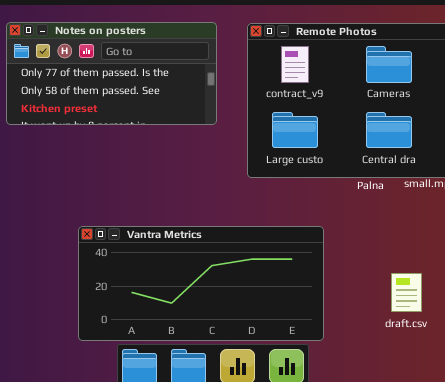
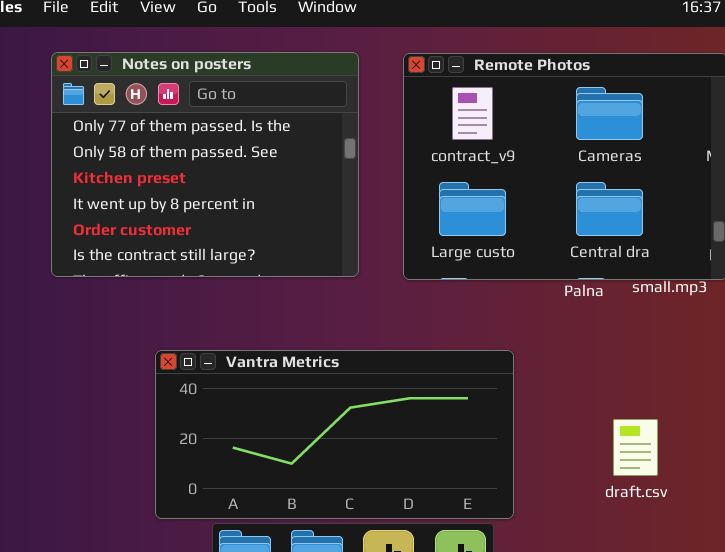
Notes on posters: [6,22,217,125] -> [51,52,359,277], resized

